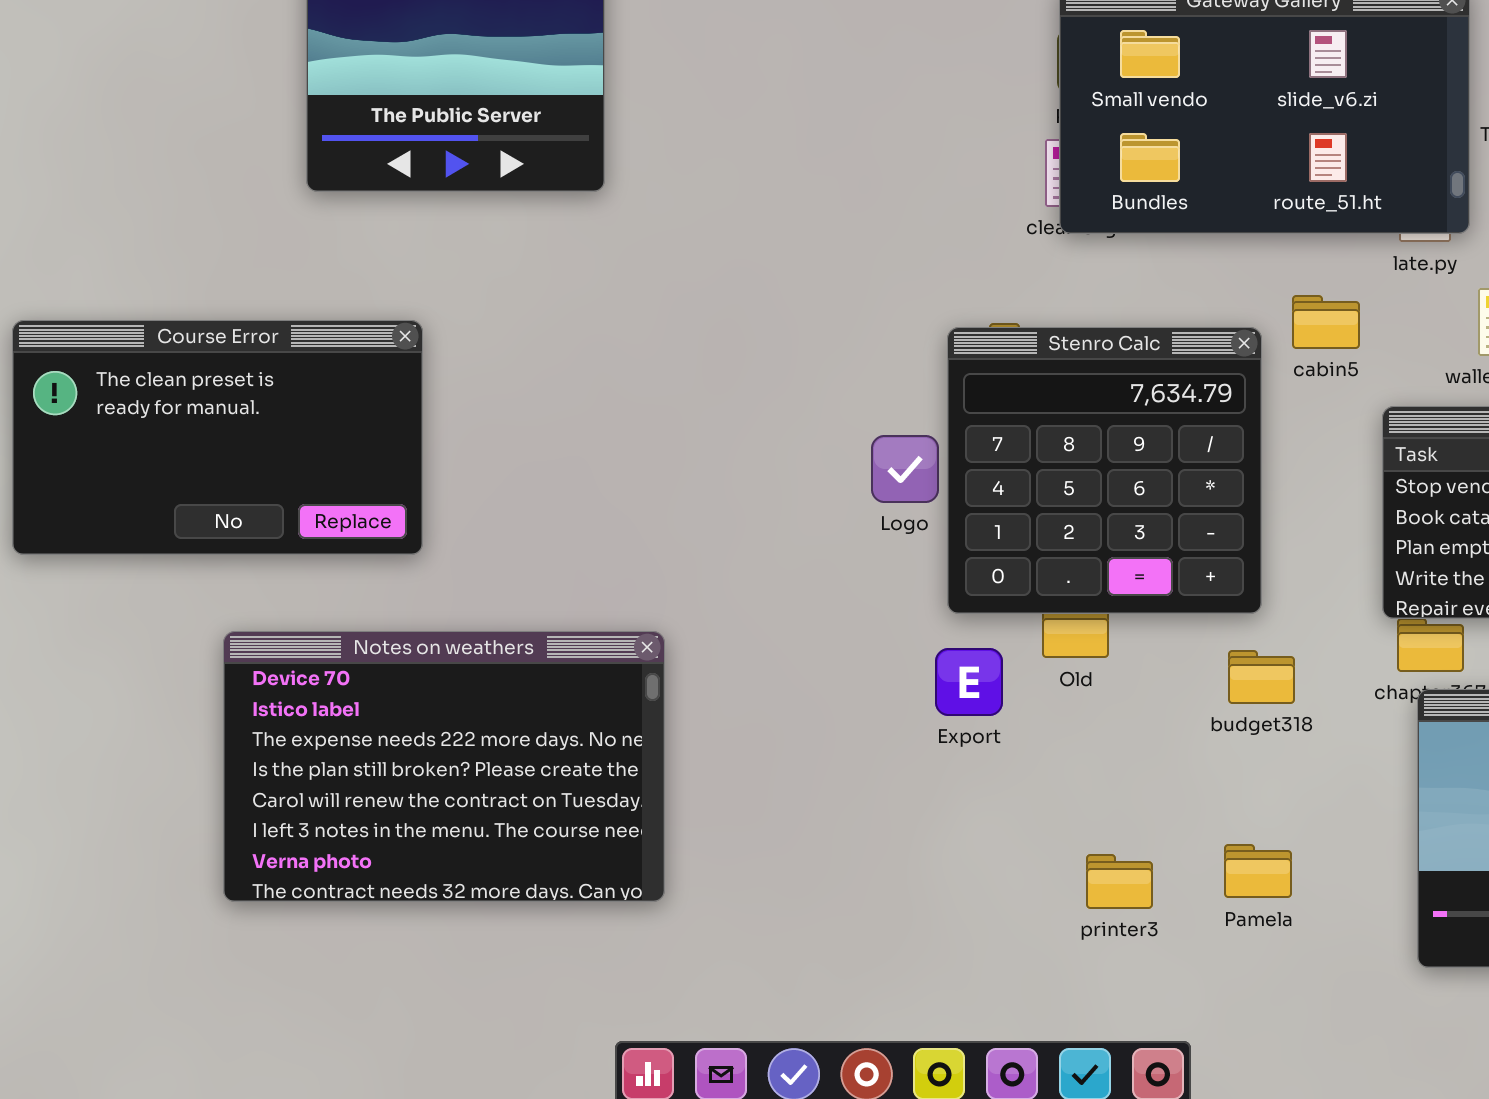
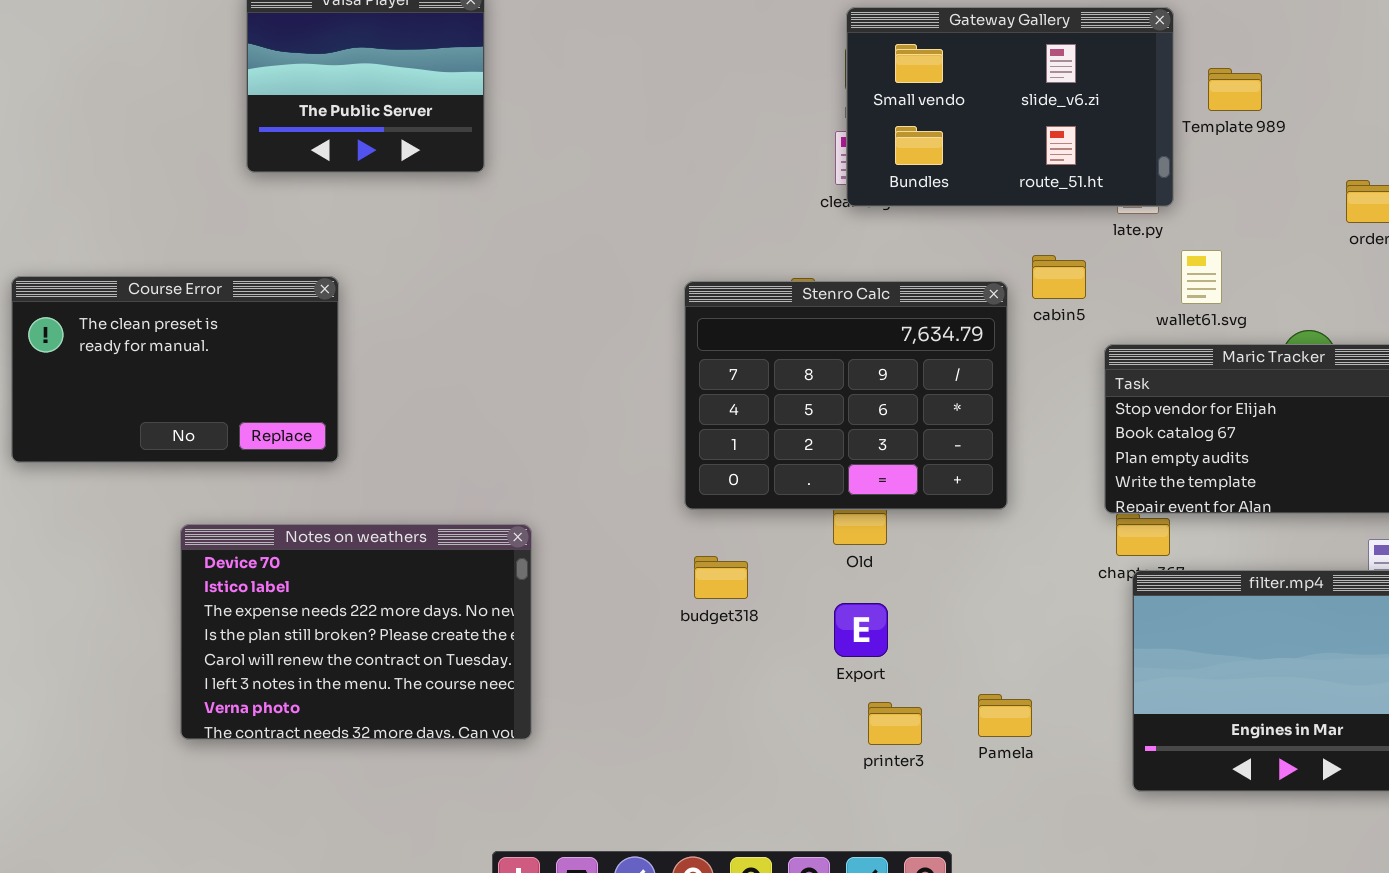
Stenro Calc: [947,327,1262,614] -> [684,281,1008,510], resized
Export: [935,648,1003,716] -> [834,603,888,657], moved
budget318: [1228,650,1295,704] -> [694,556,748,599], moved

